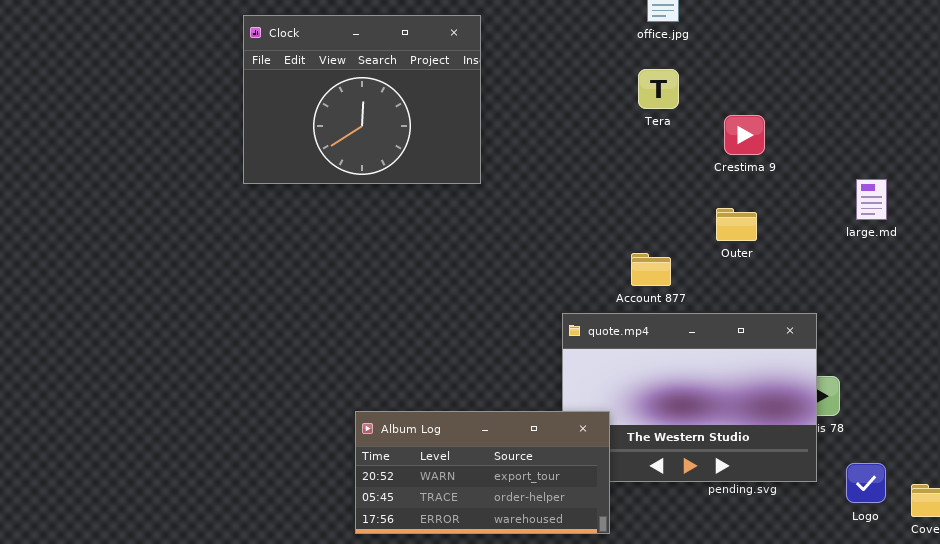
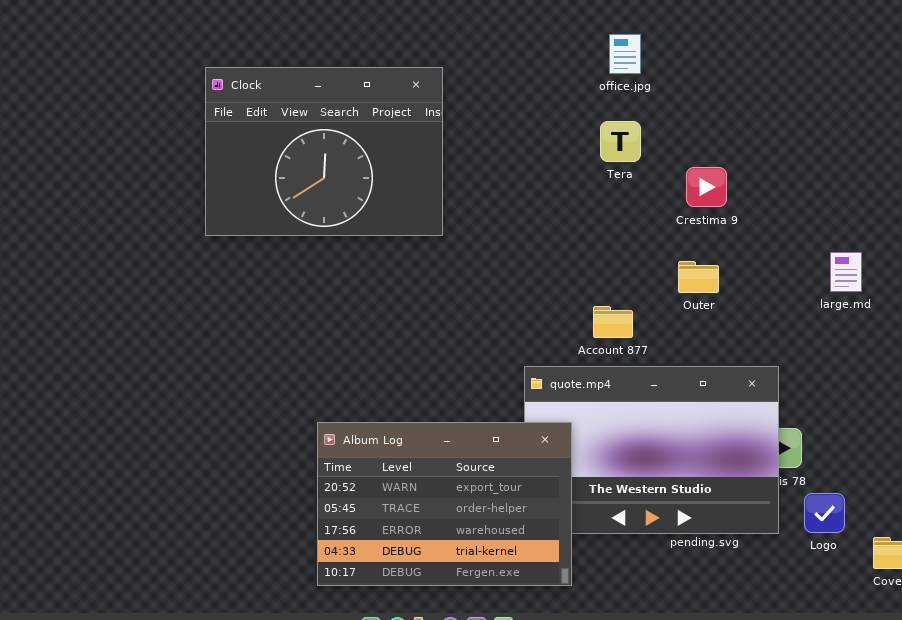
large.md: [856,179,887,220] -> [830,252,862,292], moved
Album Log: [355,411,610,534] -> [317,422,572,586], resized
Logo: [846,463,886,503] -> [804,493,845,533], moved

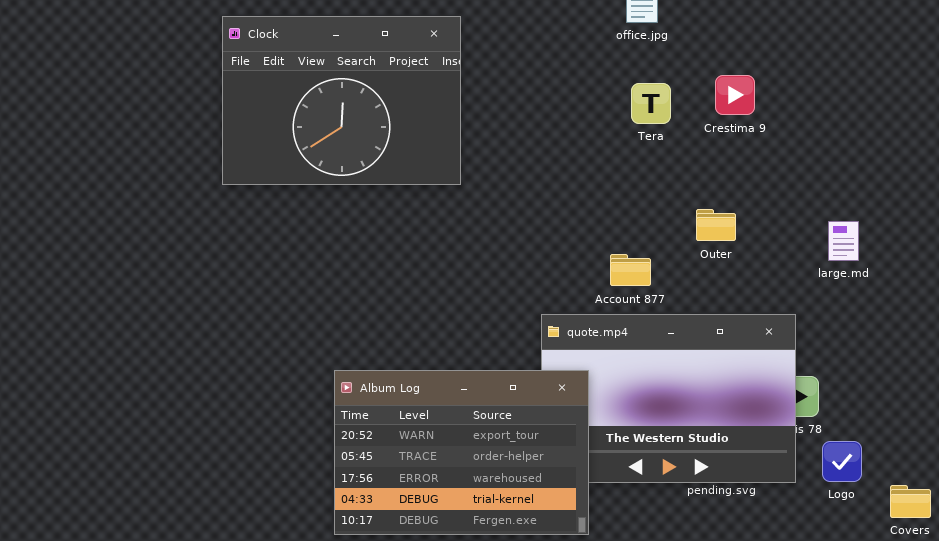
Tera: [600,121,641,162] -> [631,83,671,124], moved
Crestima 9: [686,167,727,207] -> [715,75,755,115], moved
large.md: [830,252,862,292] -> [828,221,859,261], moved

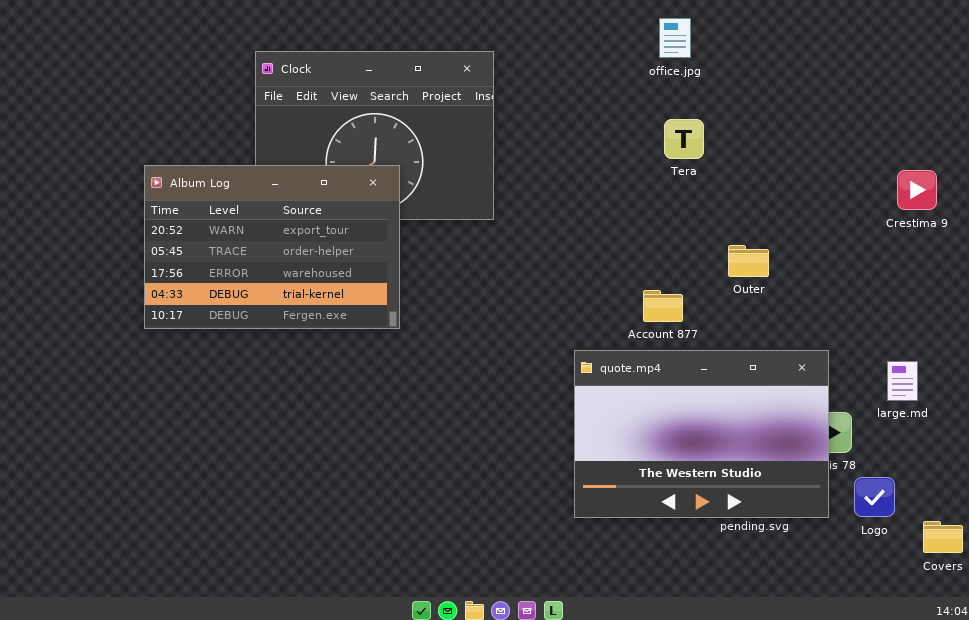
Crestima 9: [715,75,755,115] -> [897,170,937,210], moved
large.md: [828,221,859,261] -> [887,361,918,401], moved
Album Log: [334,370,589,535] -> [144,165,400,329], moved

